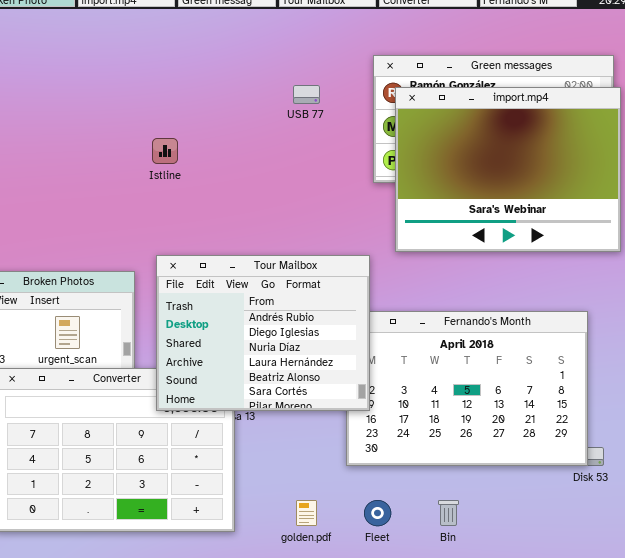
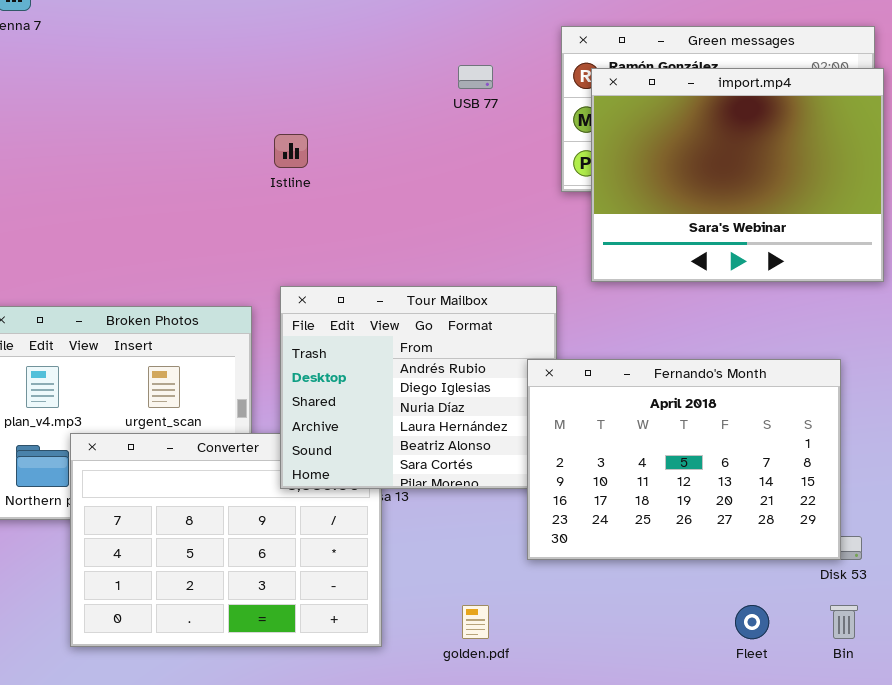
Fernando's Month: [346,311,588,466] -> [527,359,841,560], raised
Fleet: [364,500,391,526] -> [735,605,769,639], moved
Bin: [438,500,459,526] -> [830,605,858,639], moved

